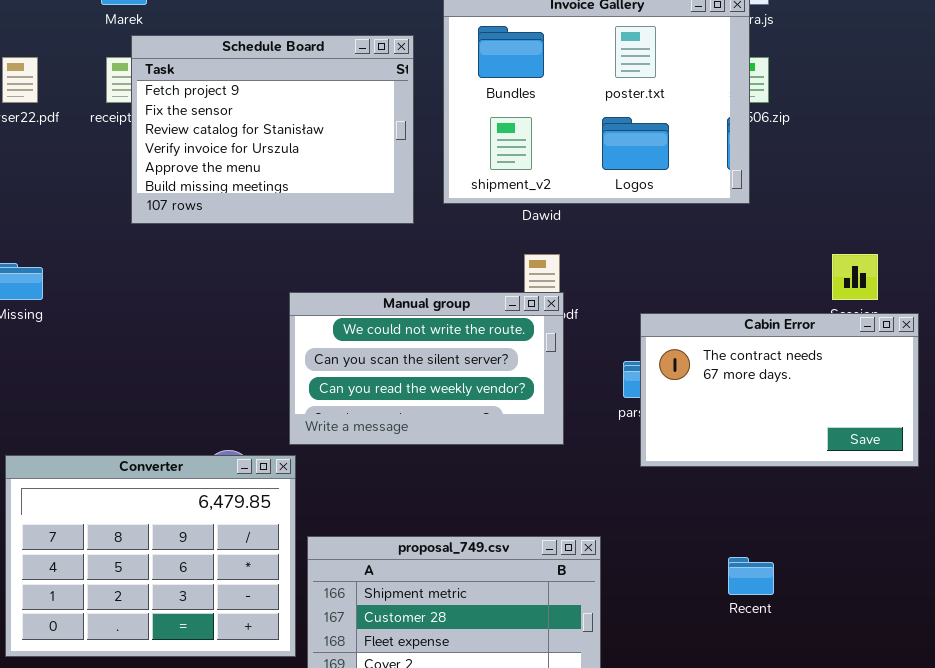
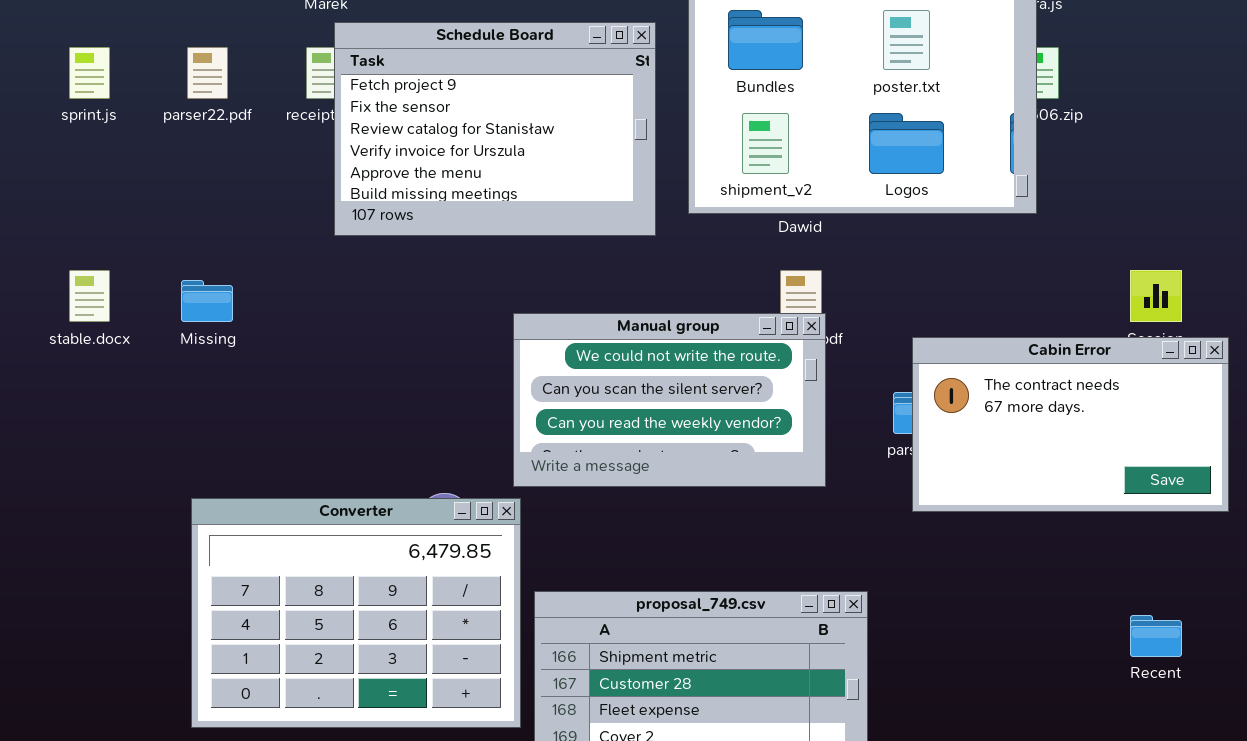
Recent: [728,557,774,595] -> [1130,615,1182,657], moved

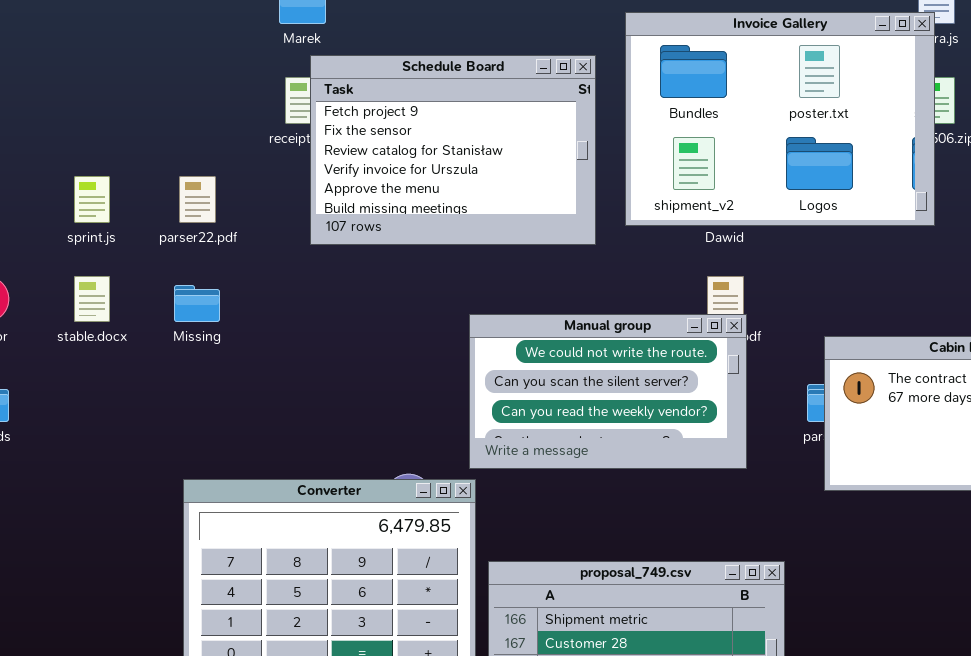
sprint.js: [69,47,110,99] -> [74,176,110,223], moved
parser22.pdf: [187,47,228,99] -> [179,176,216,223], moved

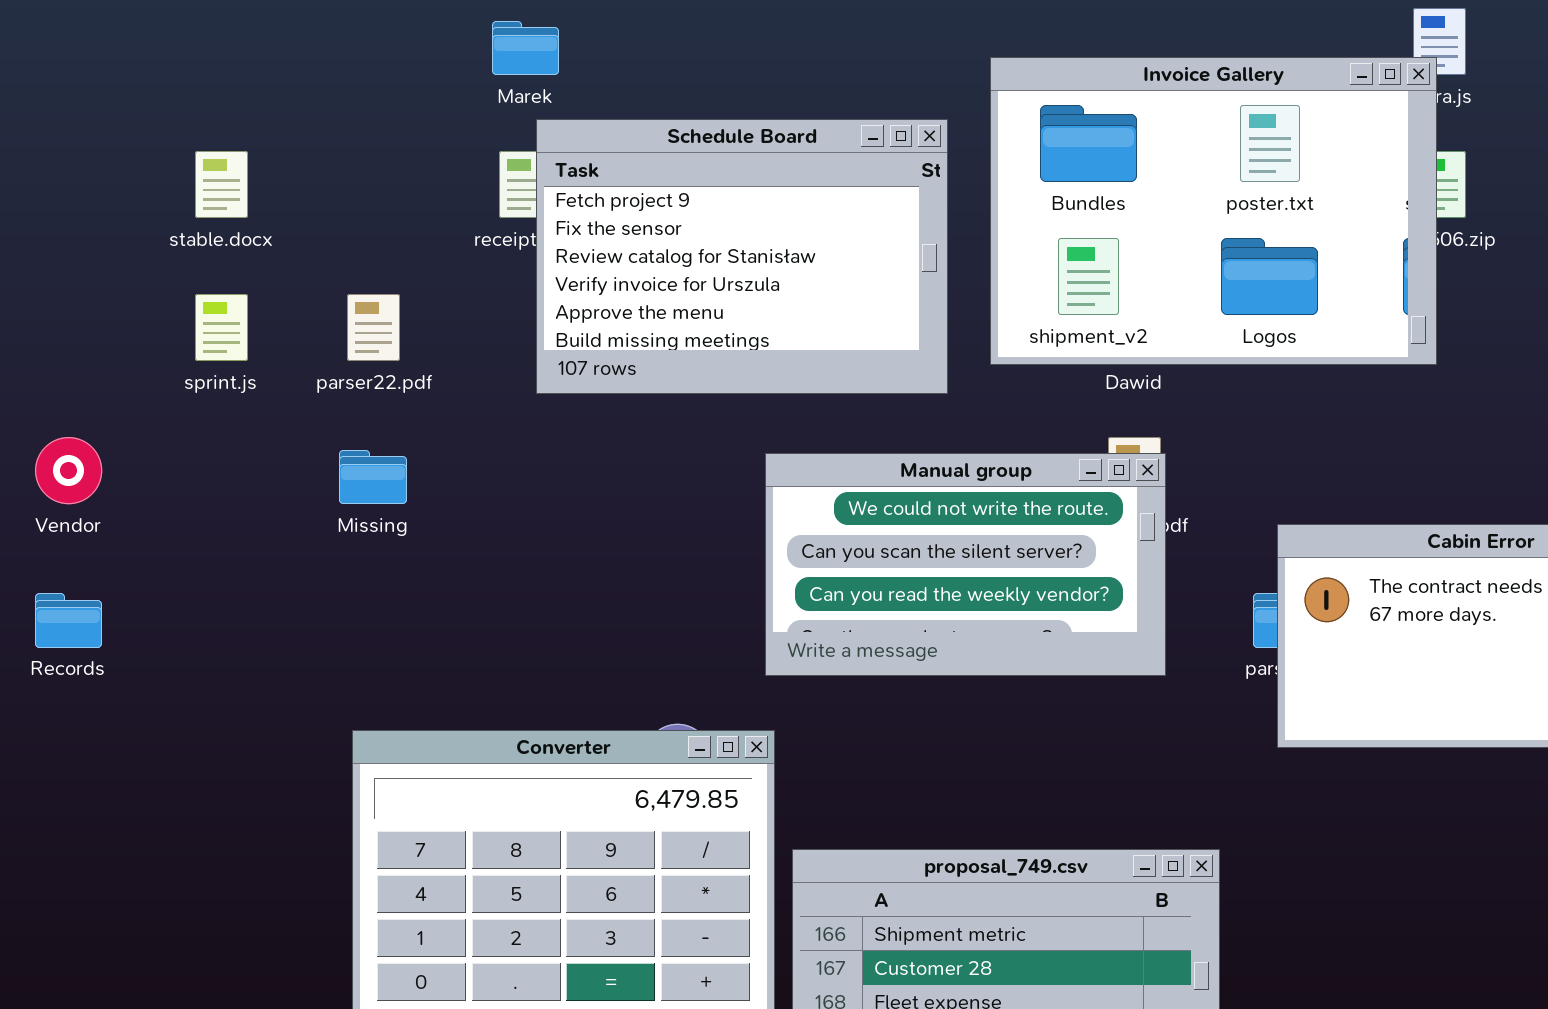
stable.docx: [74,276,110,322] -> [195,151,248,218], moved
Manual group: [469,314,747,469] -> [765,453,1166,676], moved

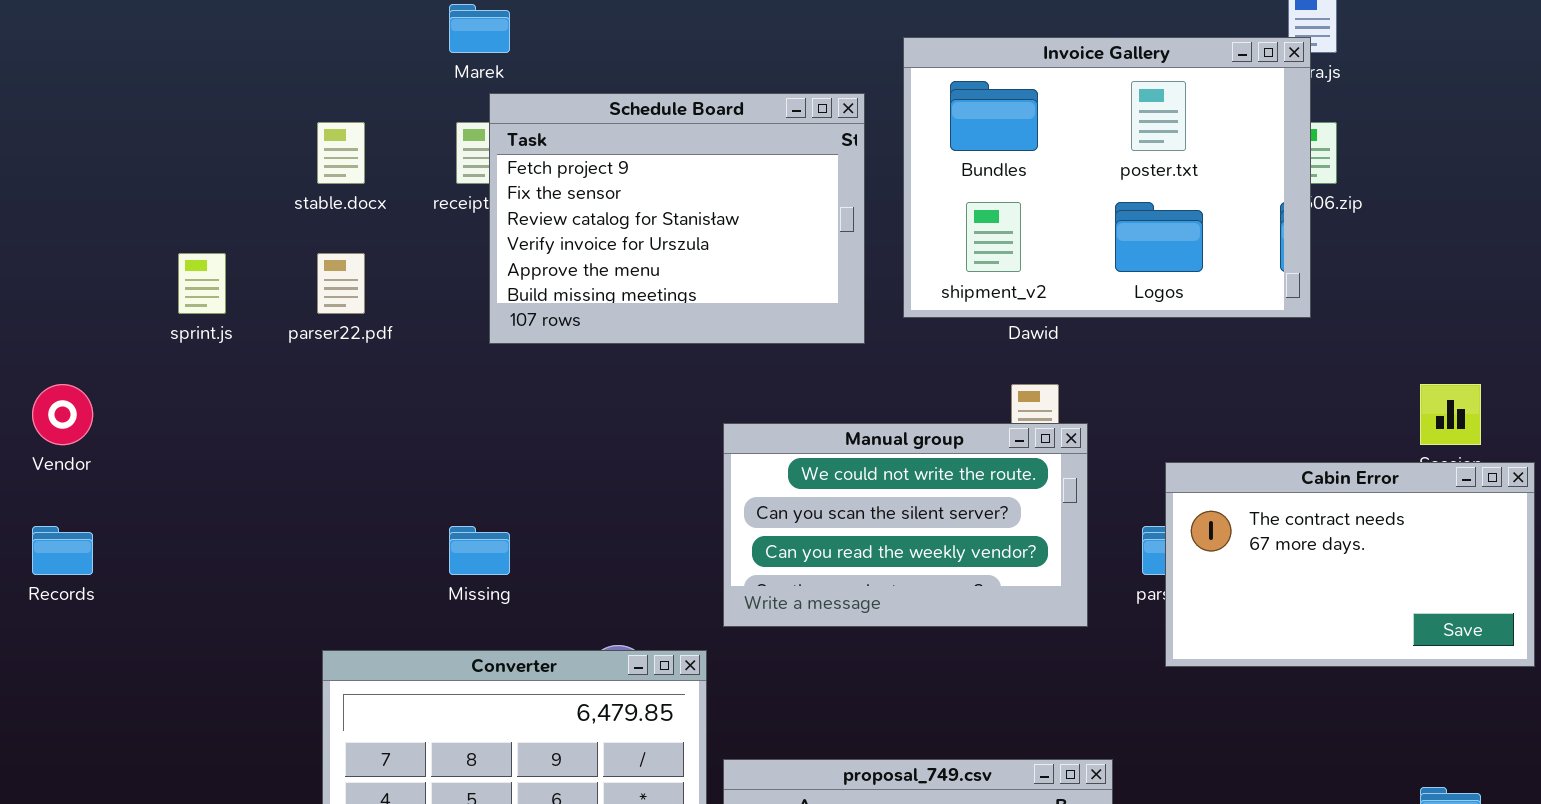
stable.docx: [195,151,248,218] -> [317,122,365,184], moved
Missing: [339,450,407,504] -> [449,526,510,575], moved
Manual group: [765,453,1166,676] -> [723,423,1088,627], moved

